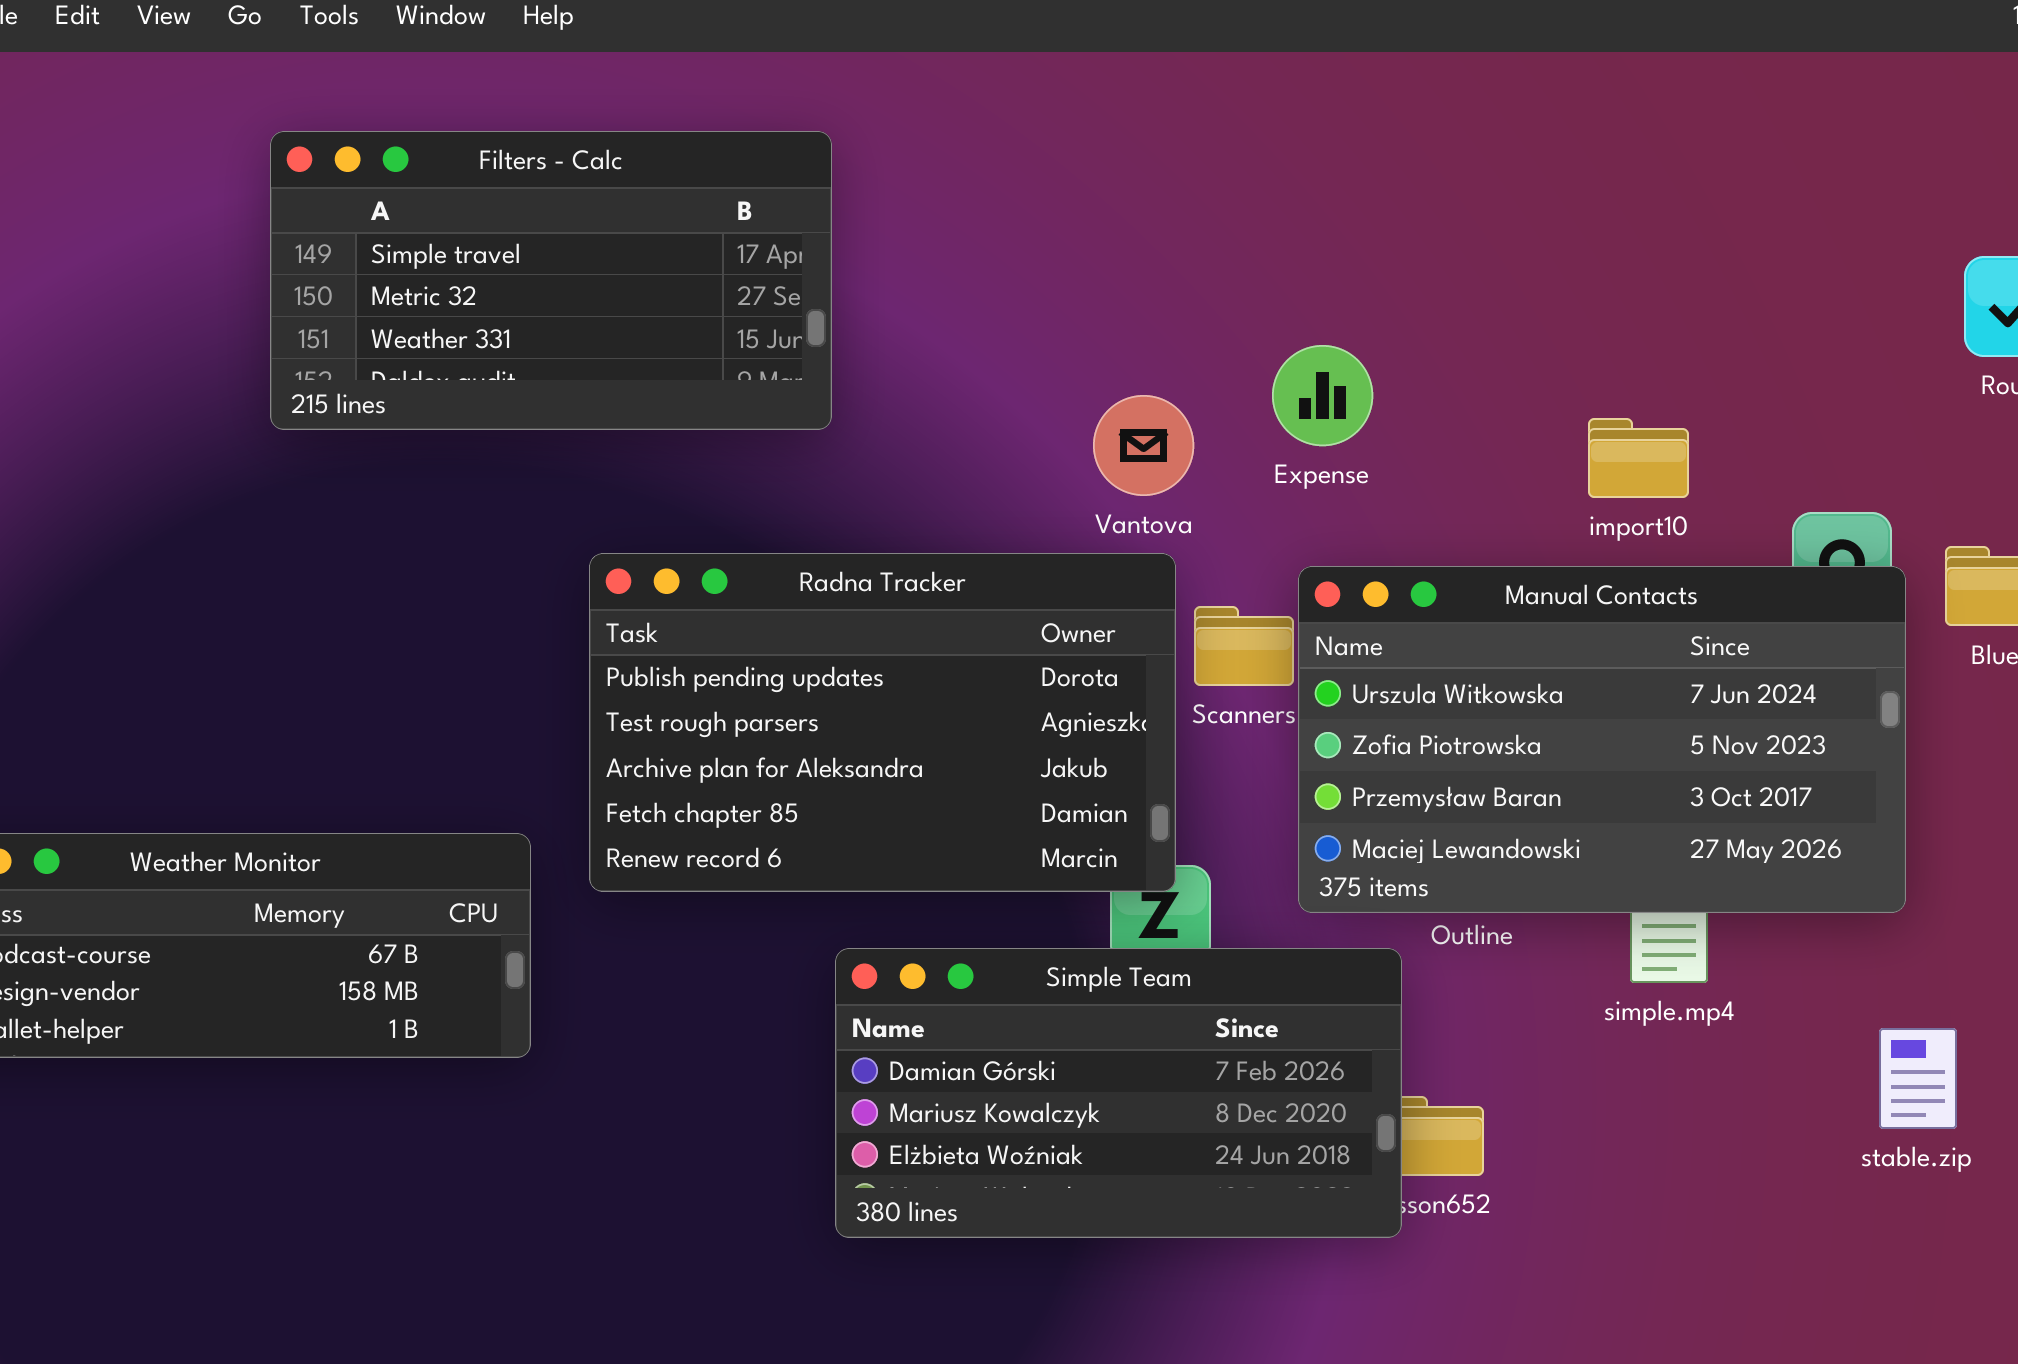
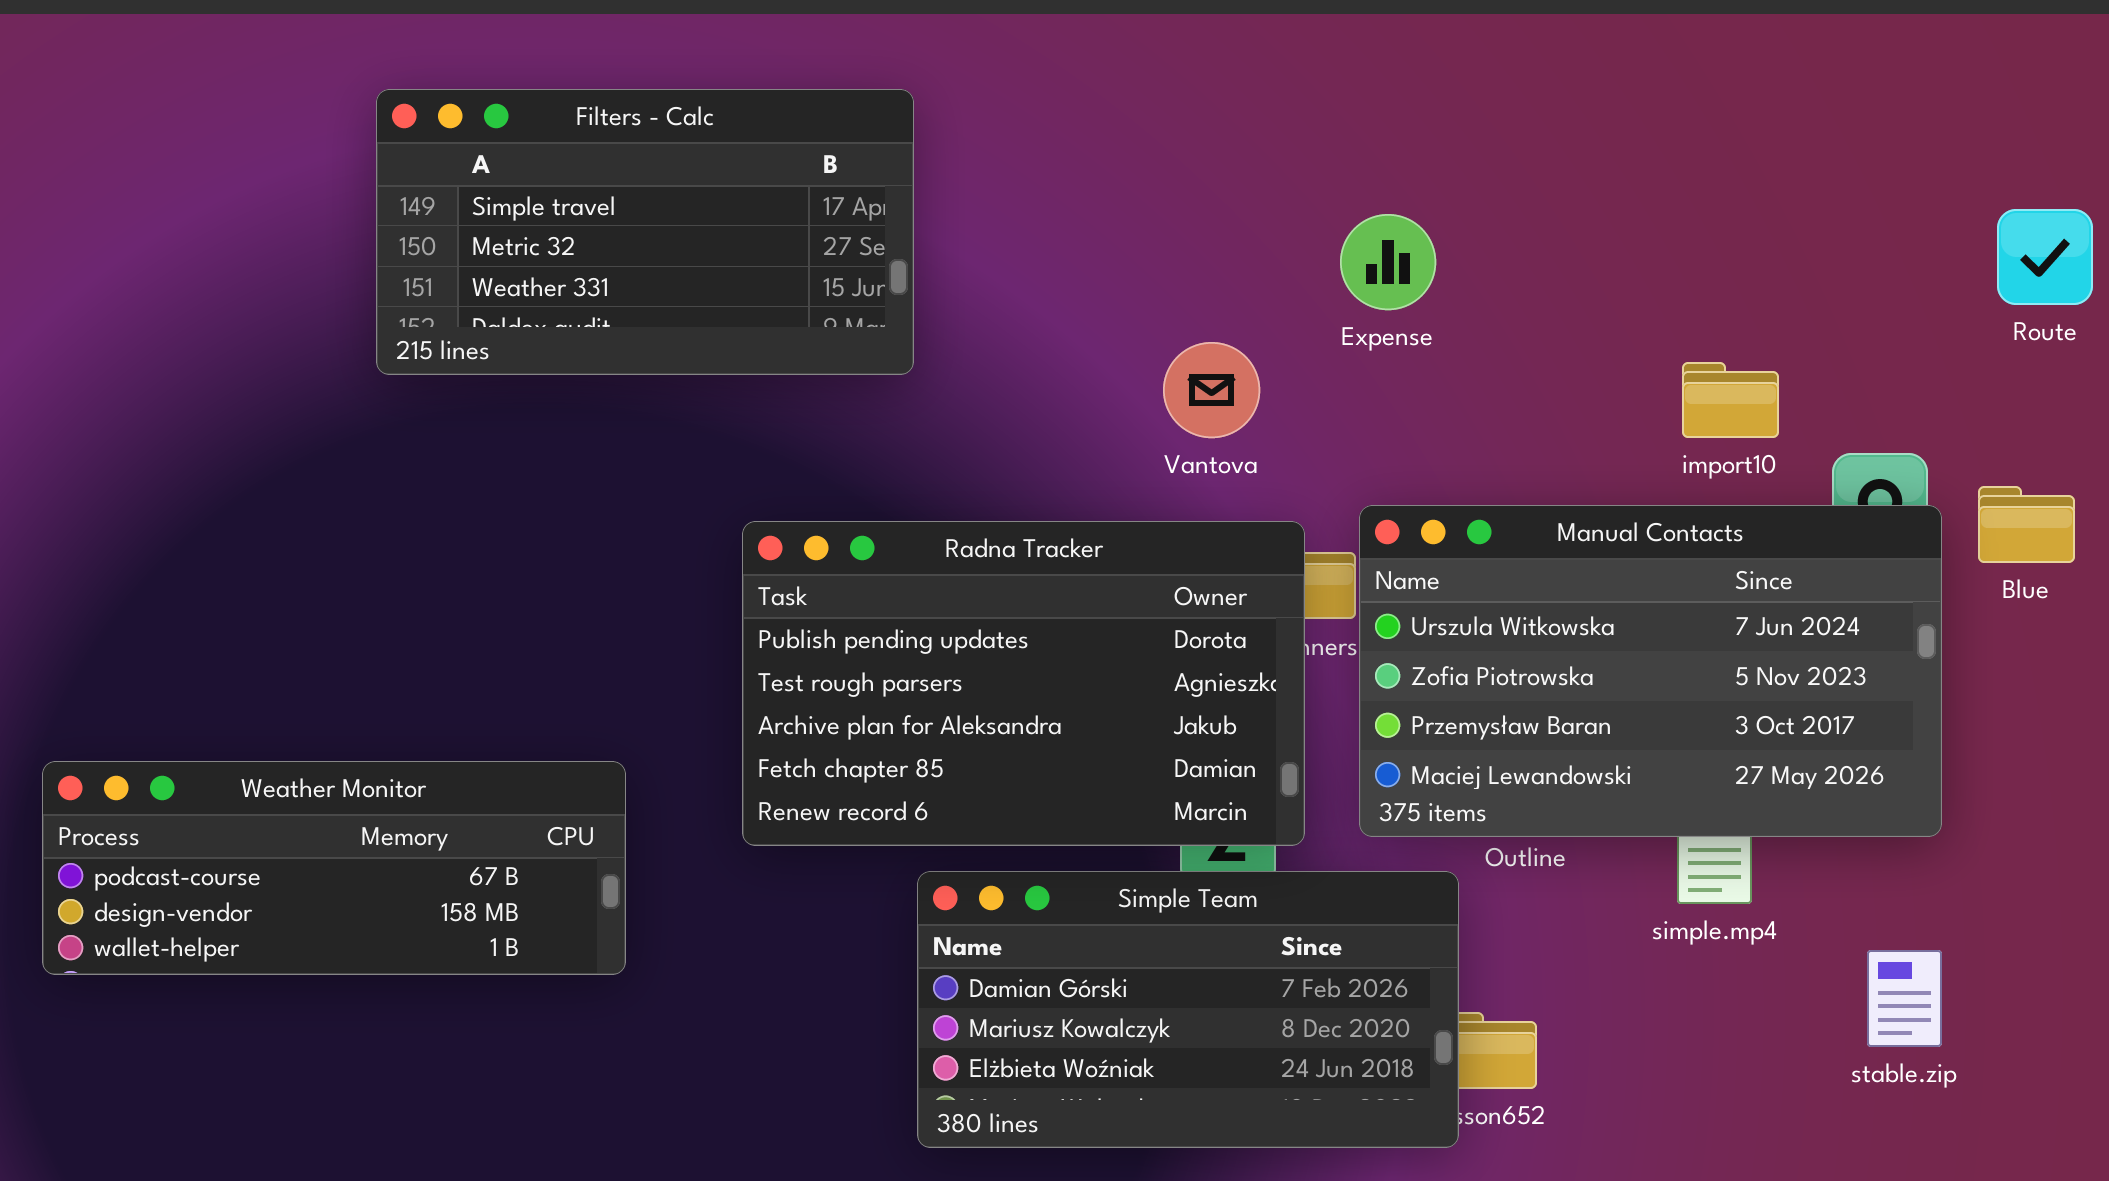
Expense: [1272,345,1373,446] -> [1340,214,1436,310], moved
import10: [1588,418,1689,498] -> [1682,362,1779,438], moved
Radna Tracker: [589,553,1176,892] -> [742,521,1305,846], moved
stable.zip: [1879,1028,1957,1129] -> [1867,950,1942,1047], moved

